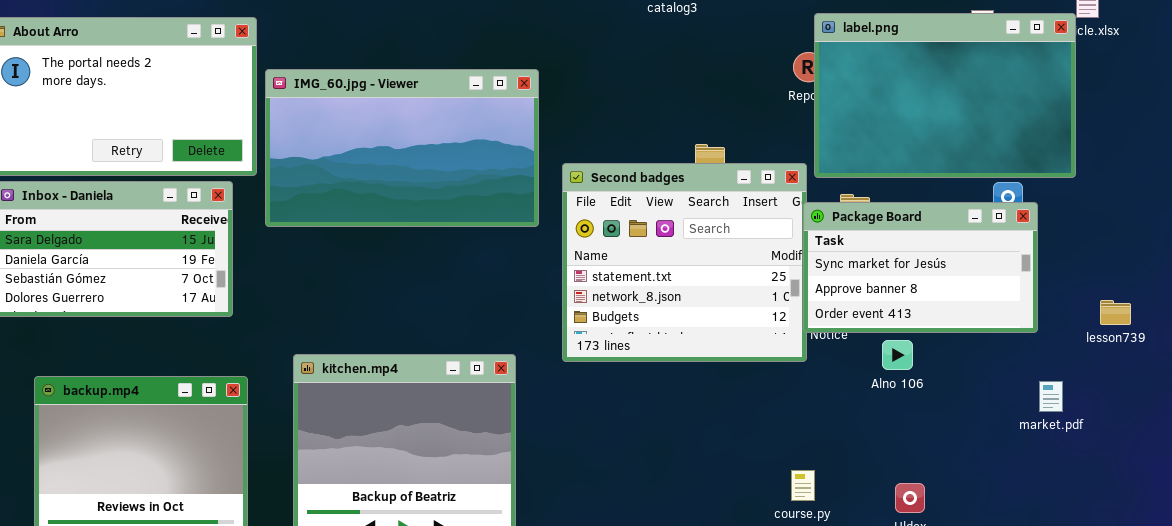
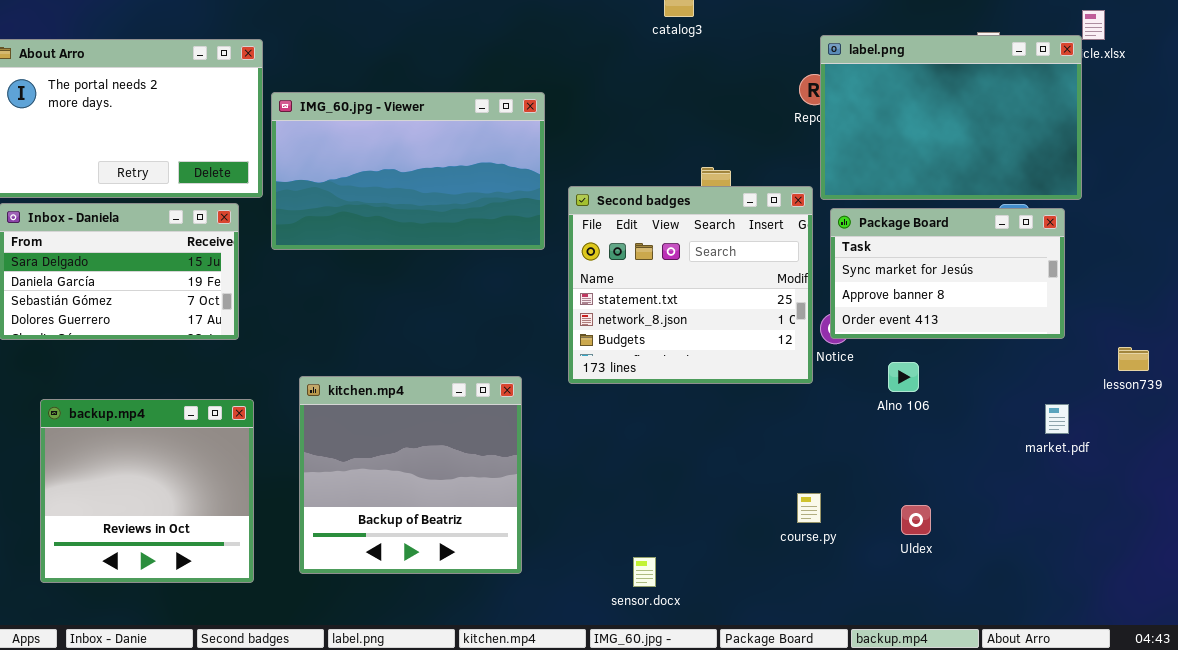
Package Board: [803,202,1038,333] -> [830,208,1065,339], moved
lesson739: [1100,300,1131,325] -> [1118,347,1149,371], moved

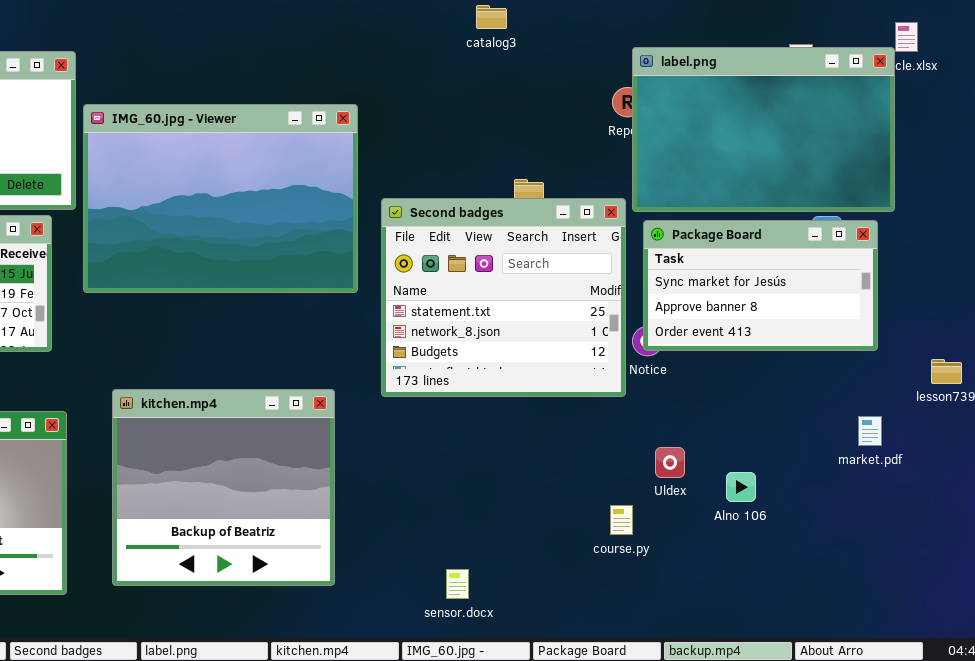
IMG_60.jpg - Viewer: [271,92,545,250] -> [83,104,358,293], resized
Alno 106: [888,362,919,392] -> [726,472,756,502], moved
Uldex: [901,505,931,535] -> [655,447,685,478], moved

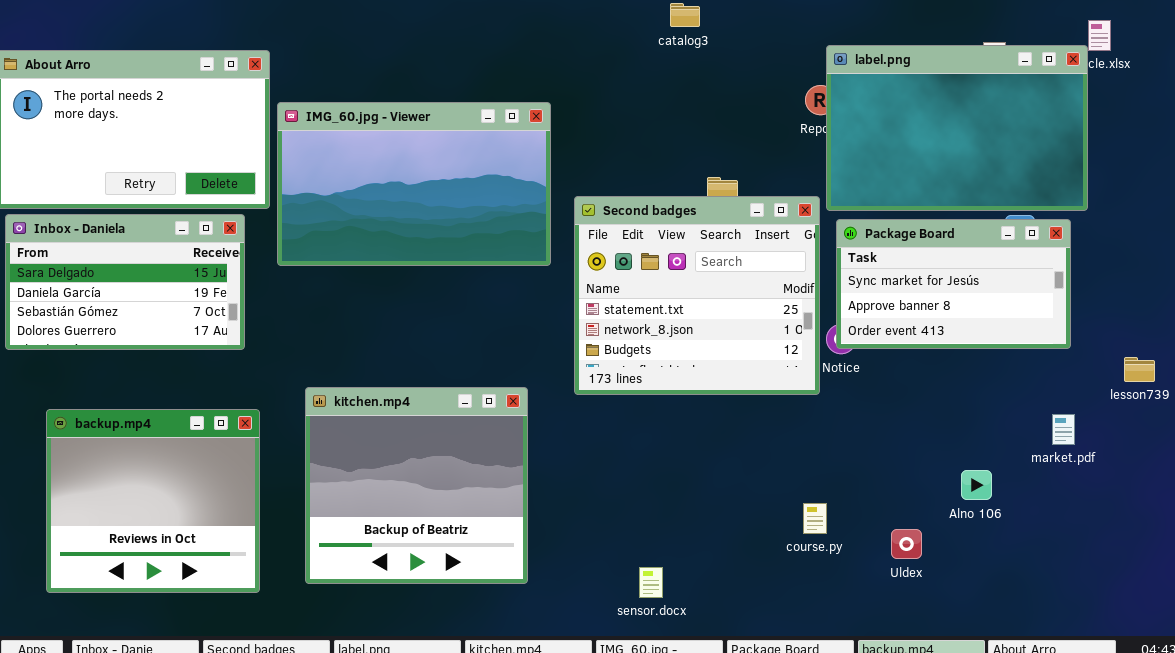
IMG_60.jpg - Viewer: [83,104,358,293] -> [277,102,551,266], resized
Uldex: [655,447,685,478] -> [891,529,922,559], moved
Alno 106: [726,472,756,502] -> [961,470,992,500], moved

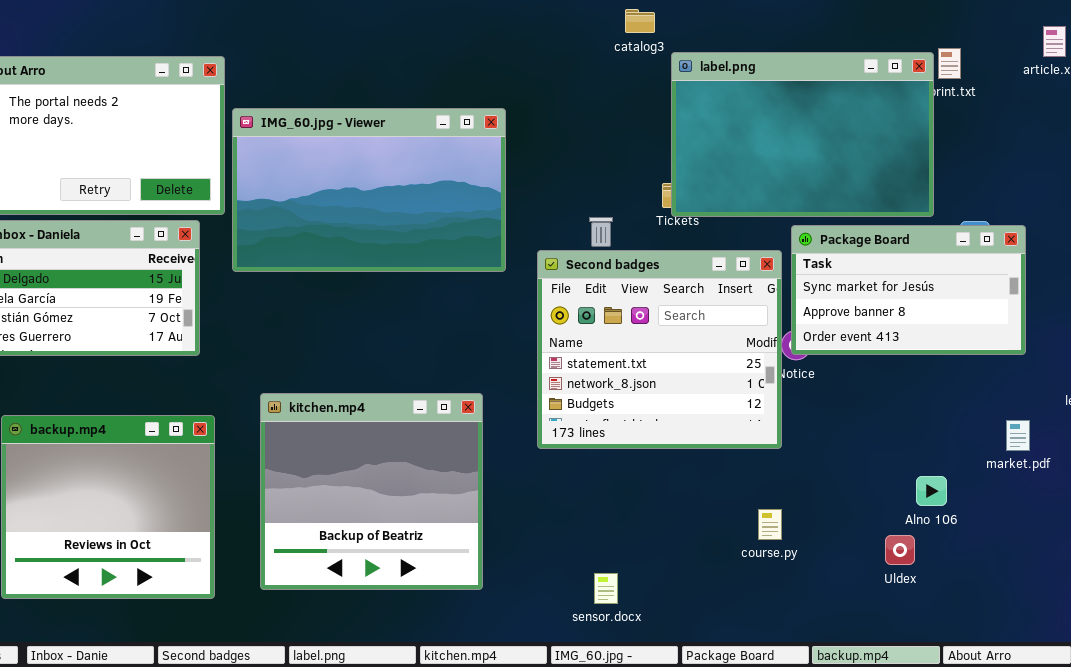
label.png: [826,45,1088,211] -> [671,52,934,217], moved
Second badges: [574,196,820,395] -> [537,250,782,449], moved
Uldex: [891,529,922,559] -> [885,535,915,565], moved

